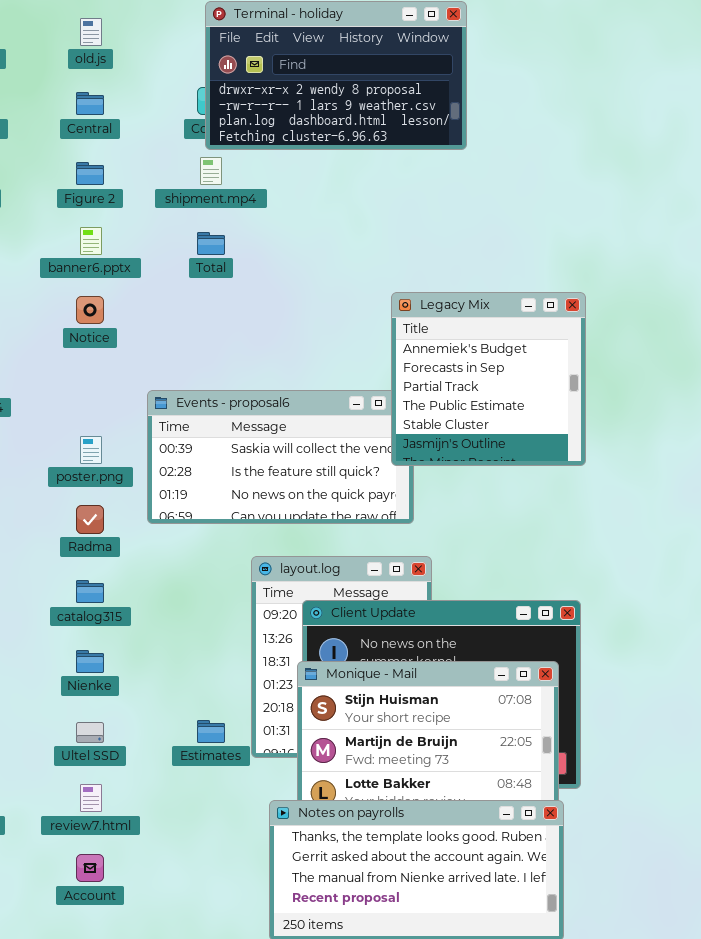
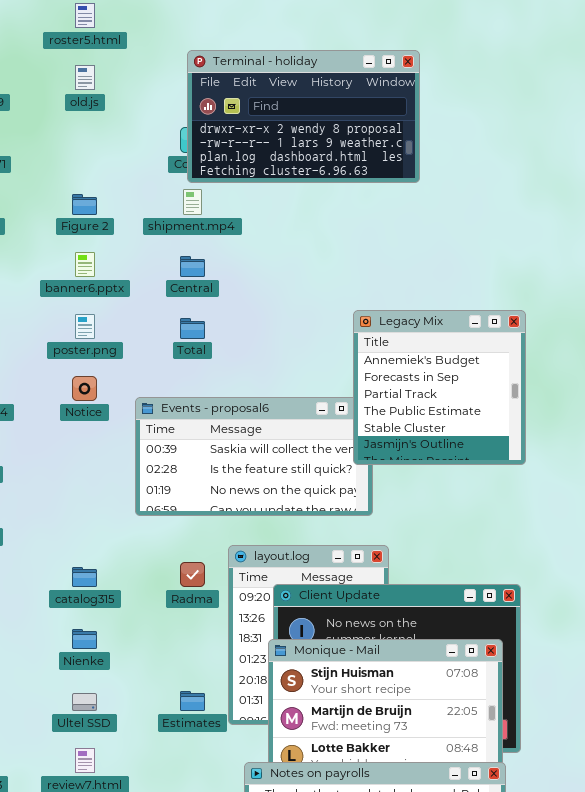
Central: [76,92,104,115] -> [180,256,205,277], moved
Total: [197,232,225,255] -> [180,318,205,339], moved
Notice: [76,296,104,324] -> [72,376,97,401], moved
poster.png: [80,436,102,464] -> [75,314,95,339], moved
Radma: [76,505,104,534] -> [180,562,205,587], moved

